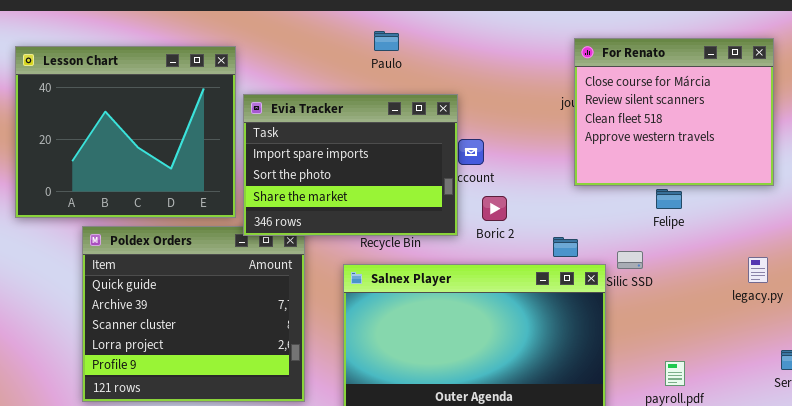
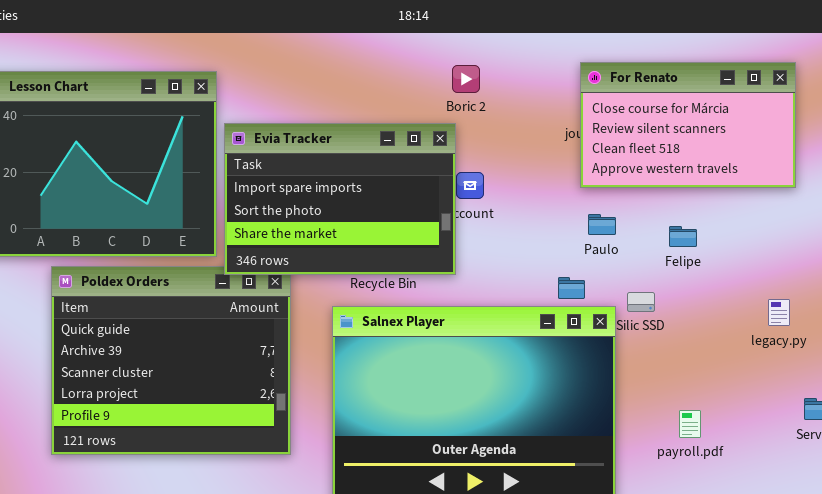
Paulo: [374,31,399,51] -> [588,214,616,235], moved
For Renato: [574,38,774,186] -> [580,62,796,188], resized
Boric 2: [482,196,507,221] -> [452,65,480,93], moved

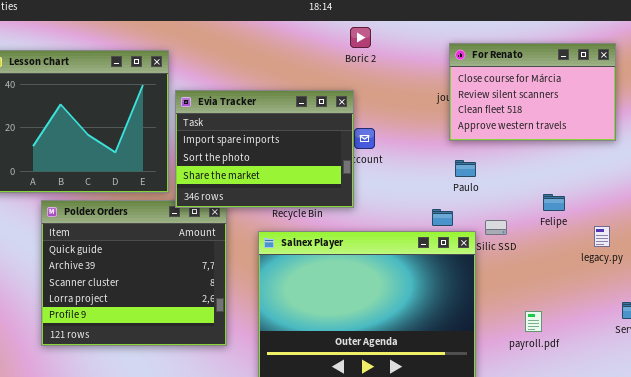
Boric 2: [452,65,480,93] -> [350,27,371,48], moved
Felipe: [669,226,697,247] -> [543,194,565,211], moved

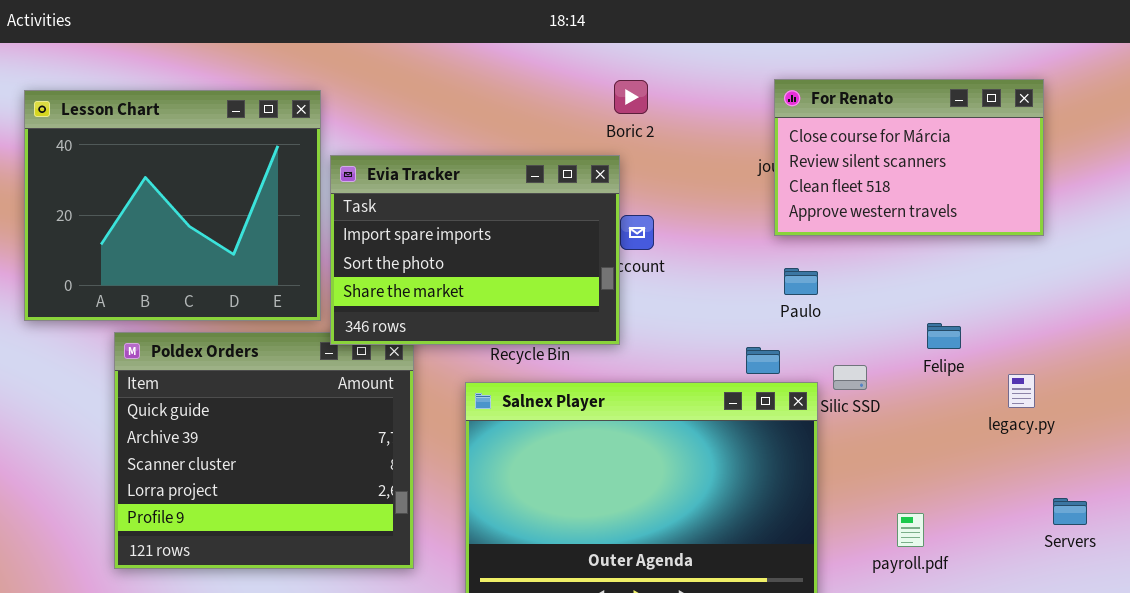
Boric 2: [350,27,371,48] -> [614,80,648,114], moved

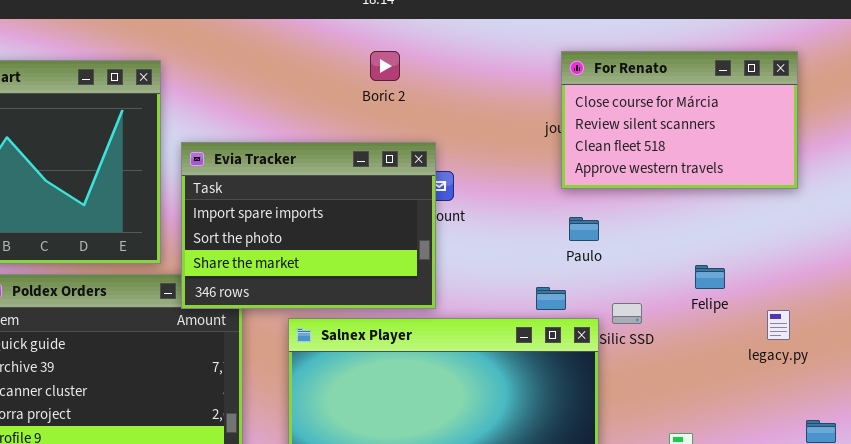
Boric 2: [614,80,648,114] -> [370,51,400,81], moved
Evia Tracker: [330,155,620,345] -> [181,142,436,309], moved

